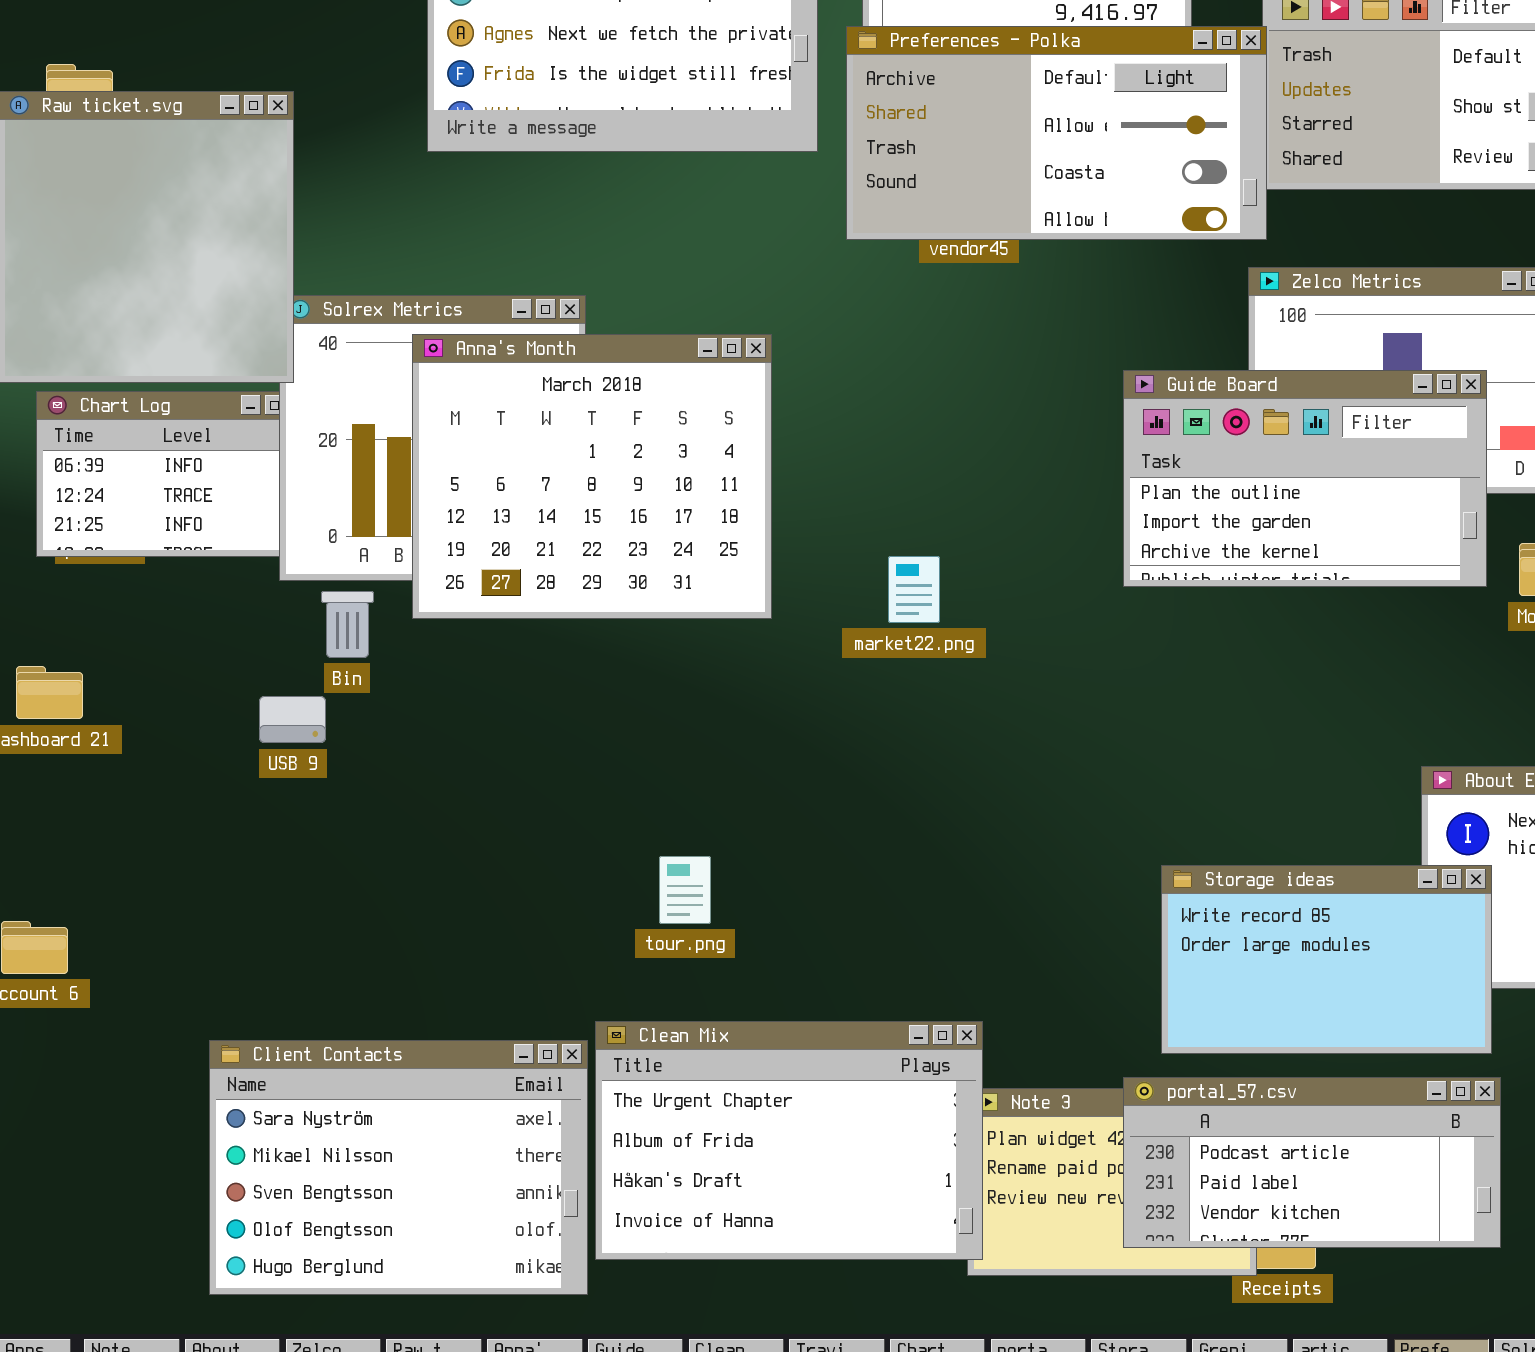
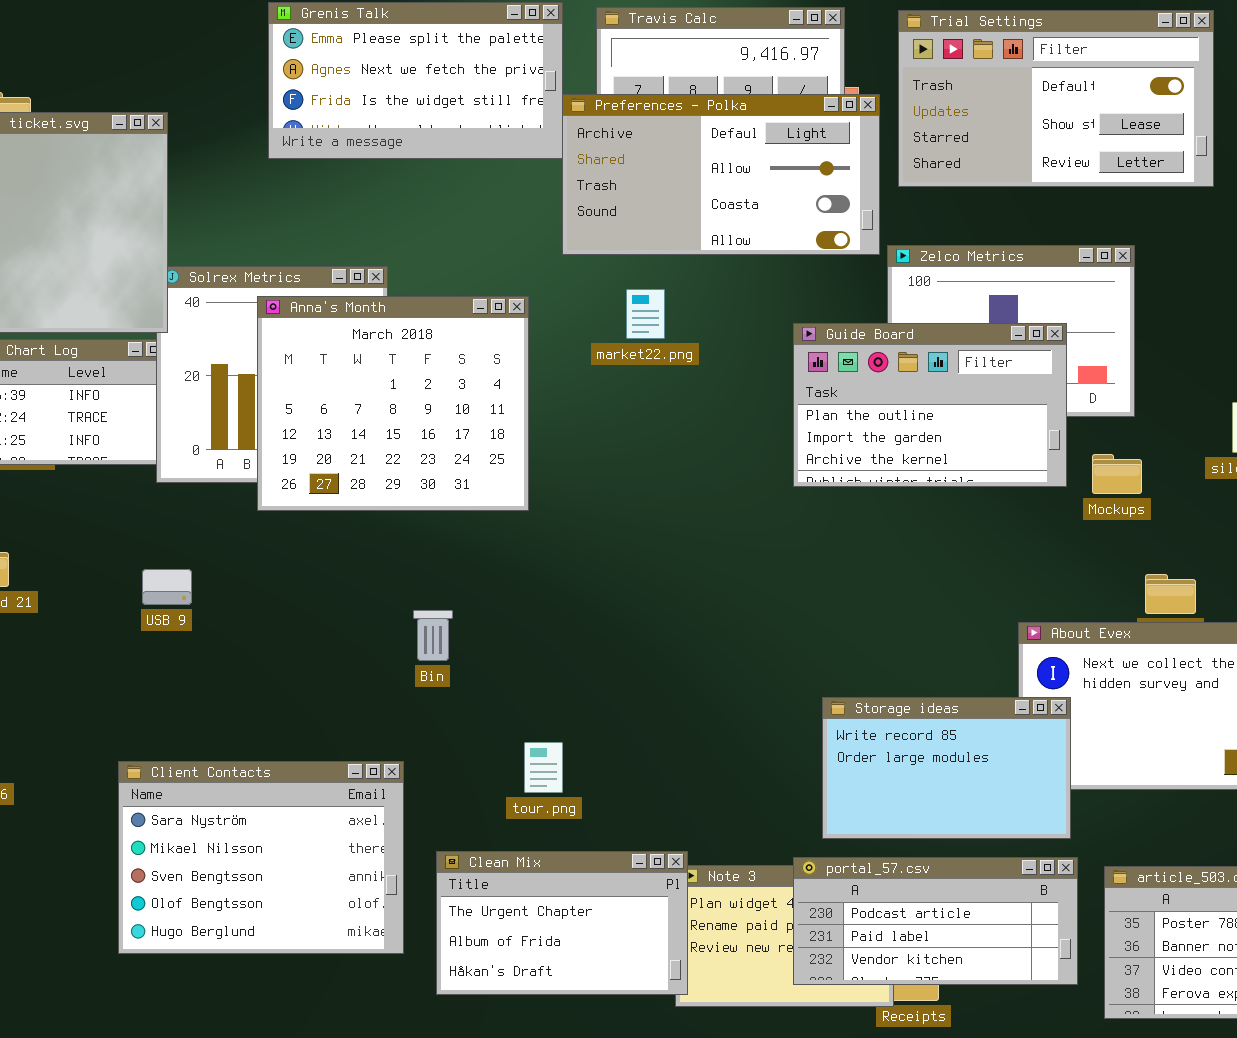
Preferences - Polka: [846,26,1267,240] -> [562,94,880,255], moved
market22.png: [888,556,940,623] -> [626,289,665,339], moved
Bin: [321,591,374,658] -> [413,610,453,661], moved
tour.png: [659,856,711,924] -> [524,742,563,793], moved
Clean Mix: [595,1021,983,1260] -> [436,851,688,995], resized
Client Contacts: [209,1040,588,1295] -> [118,761,404,954], moved

